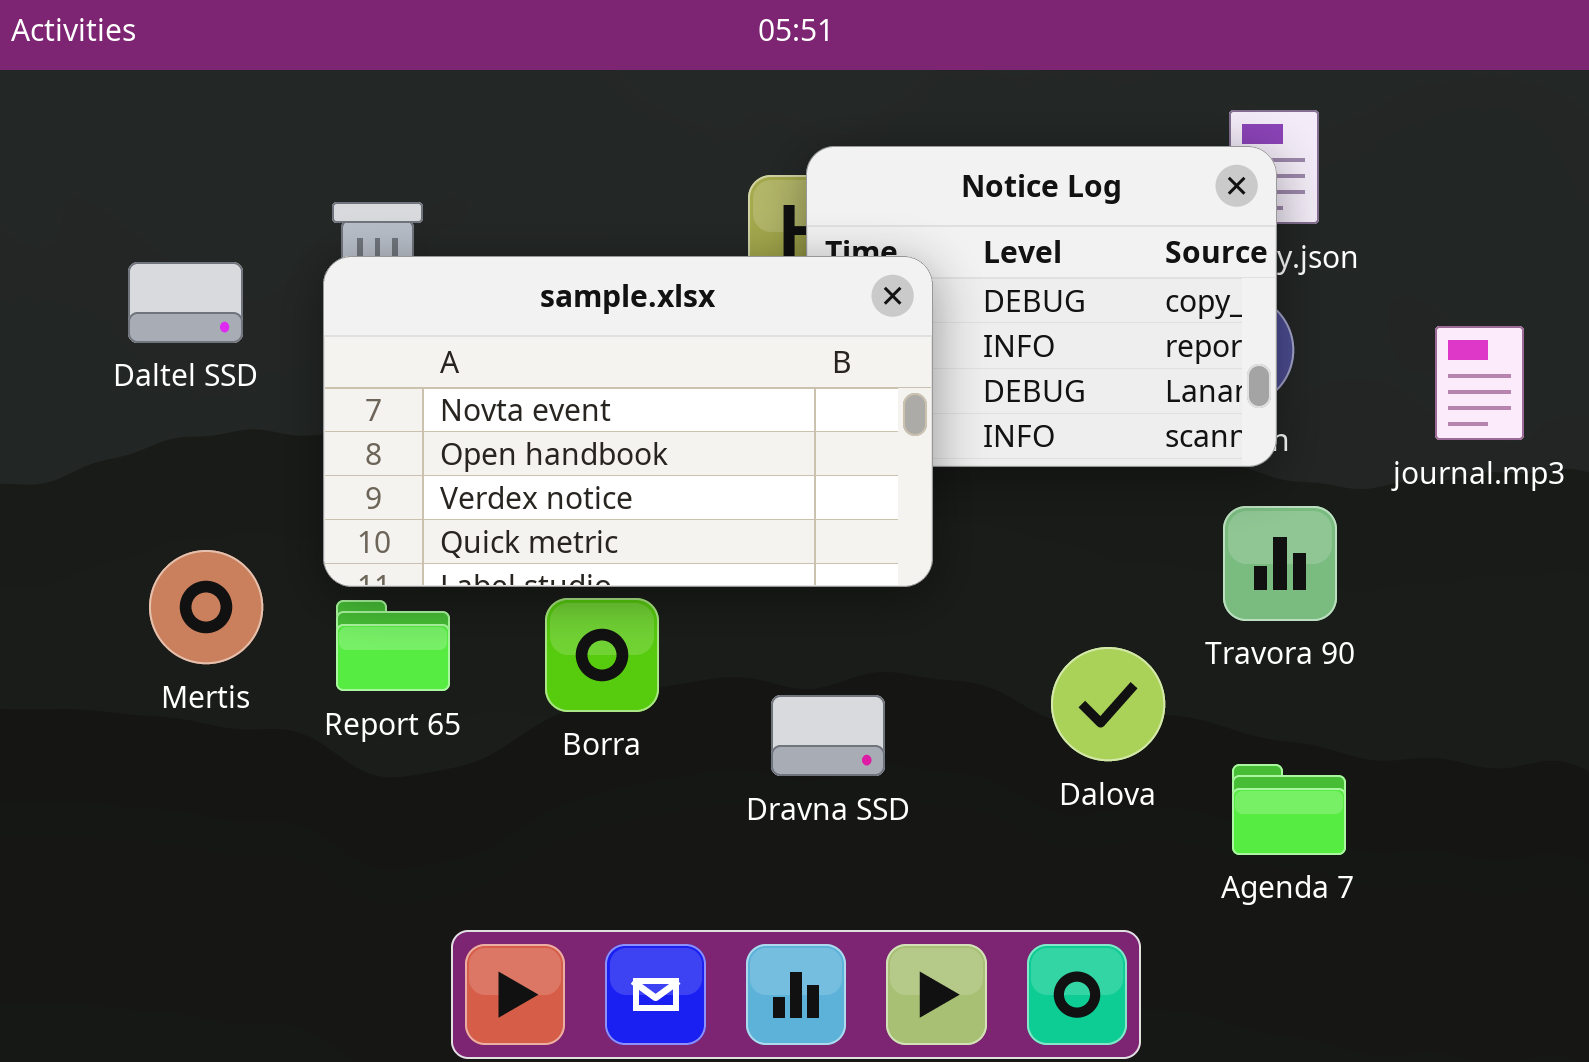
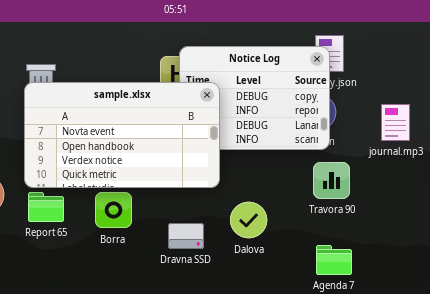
Dalova: [1051,647,1165,761] -> [230,202,267,238], moved

